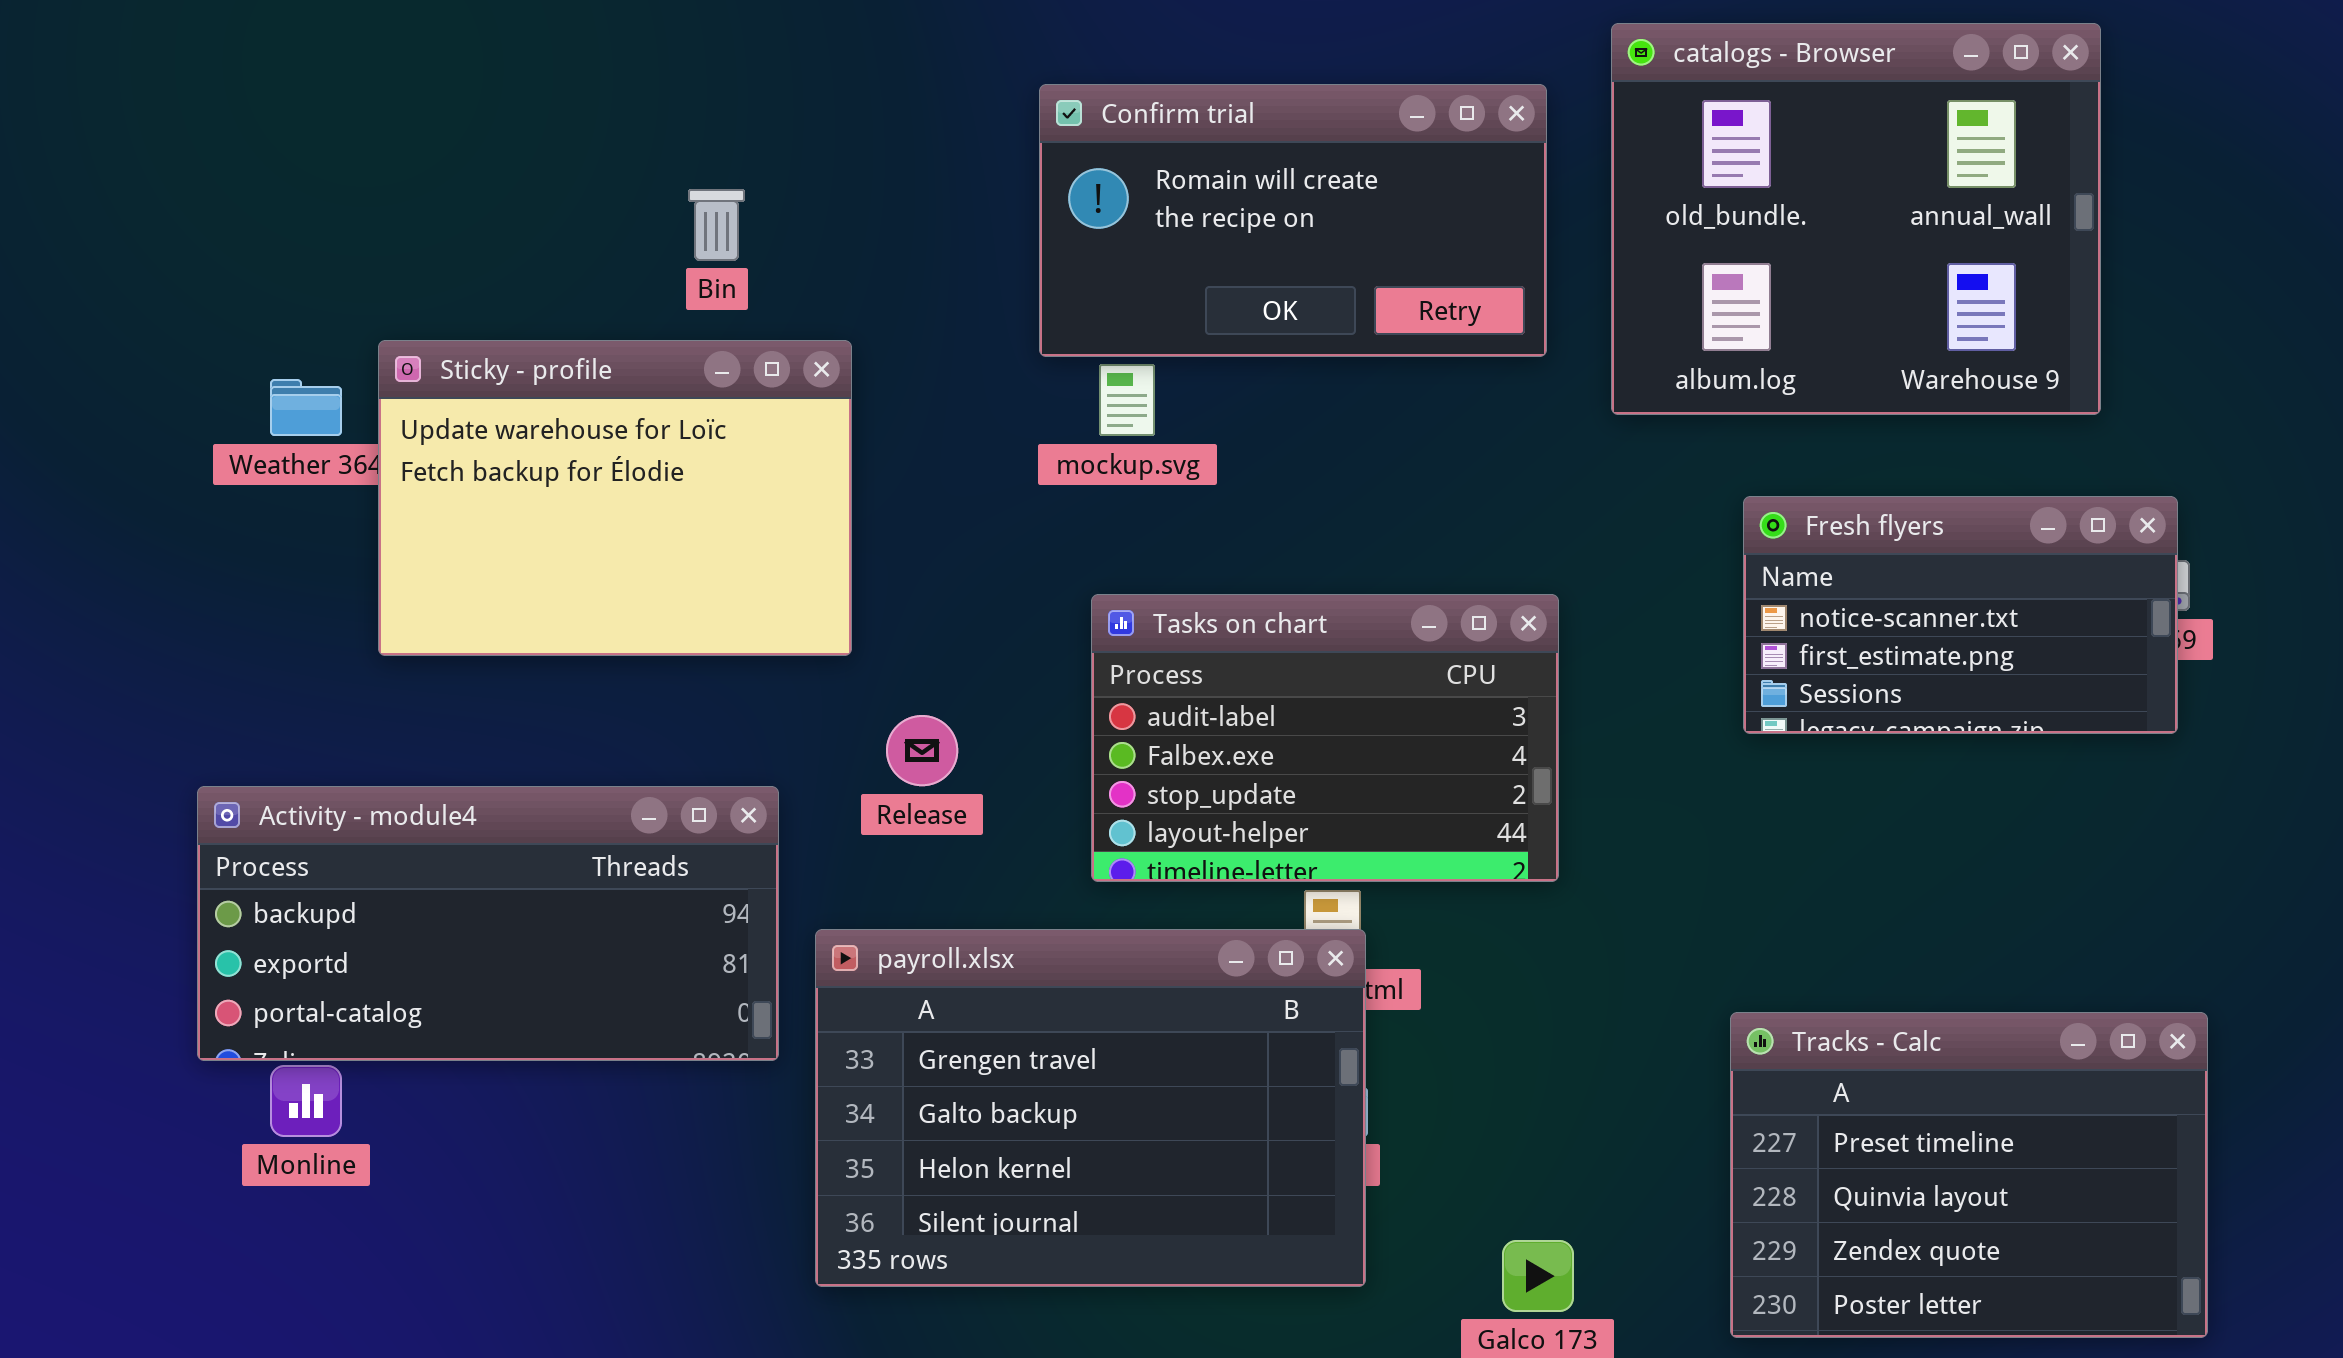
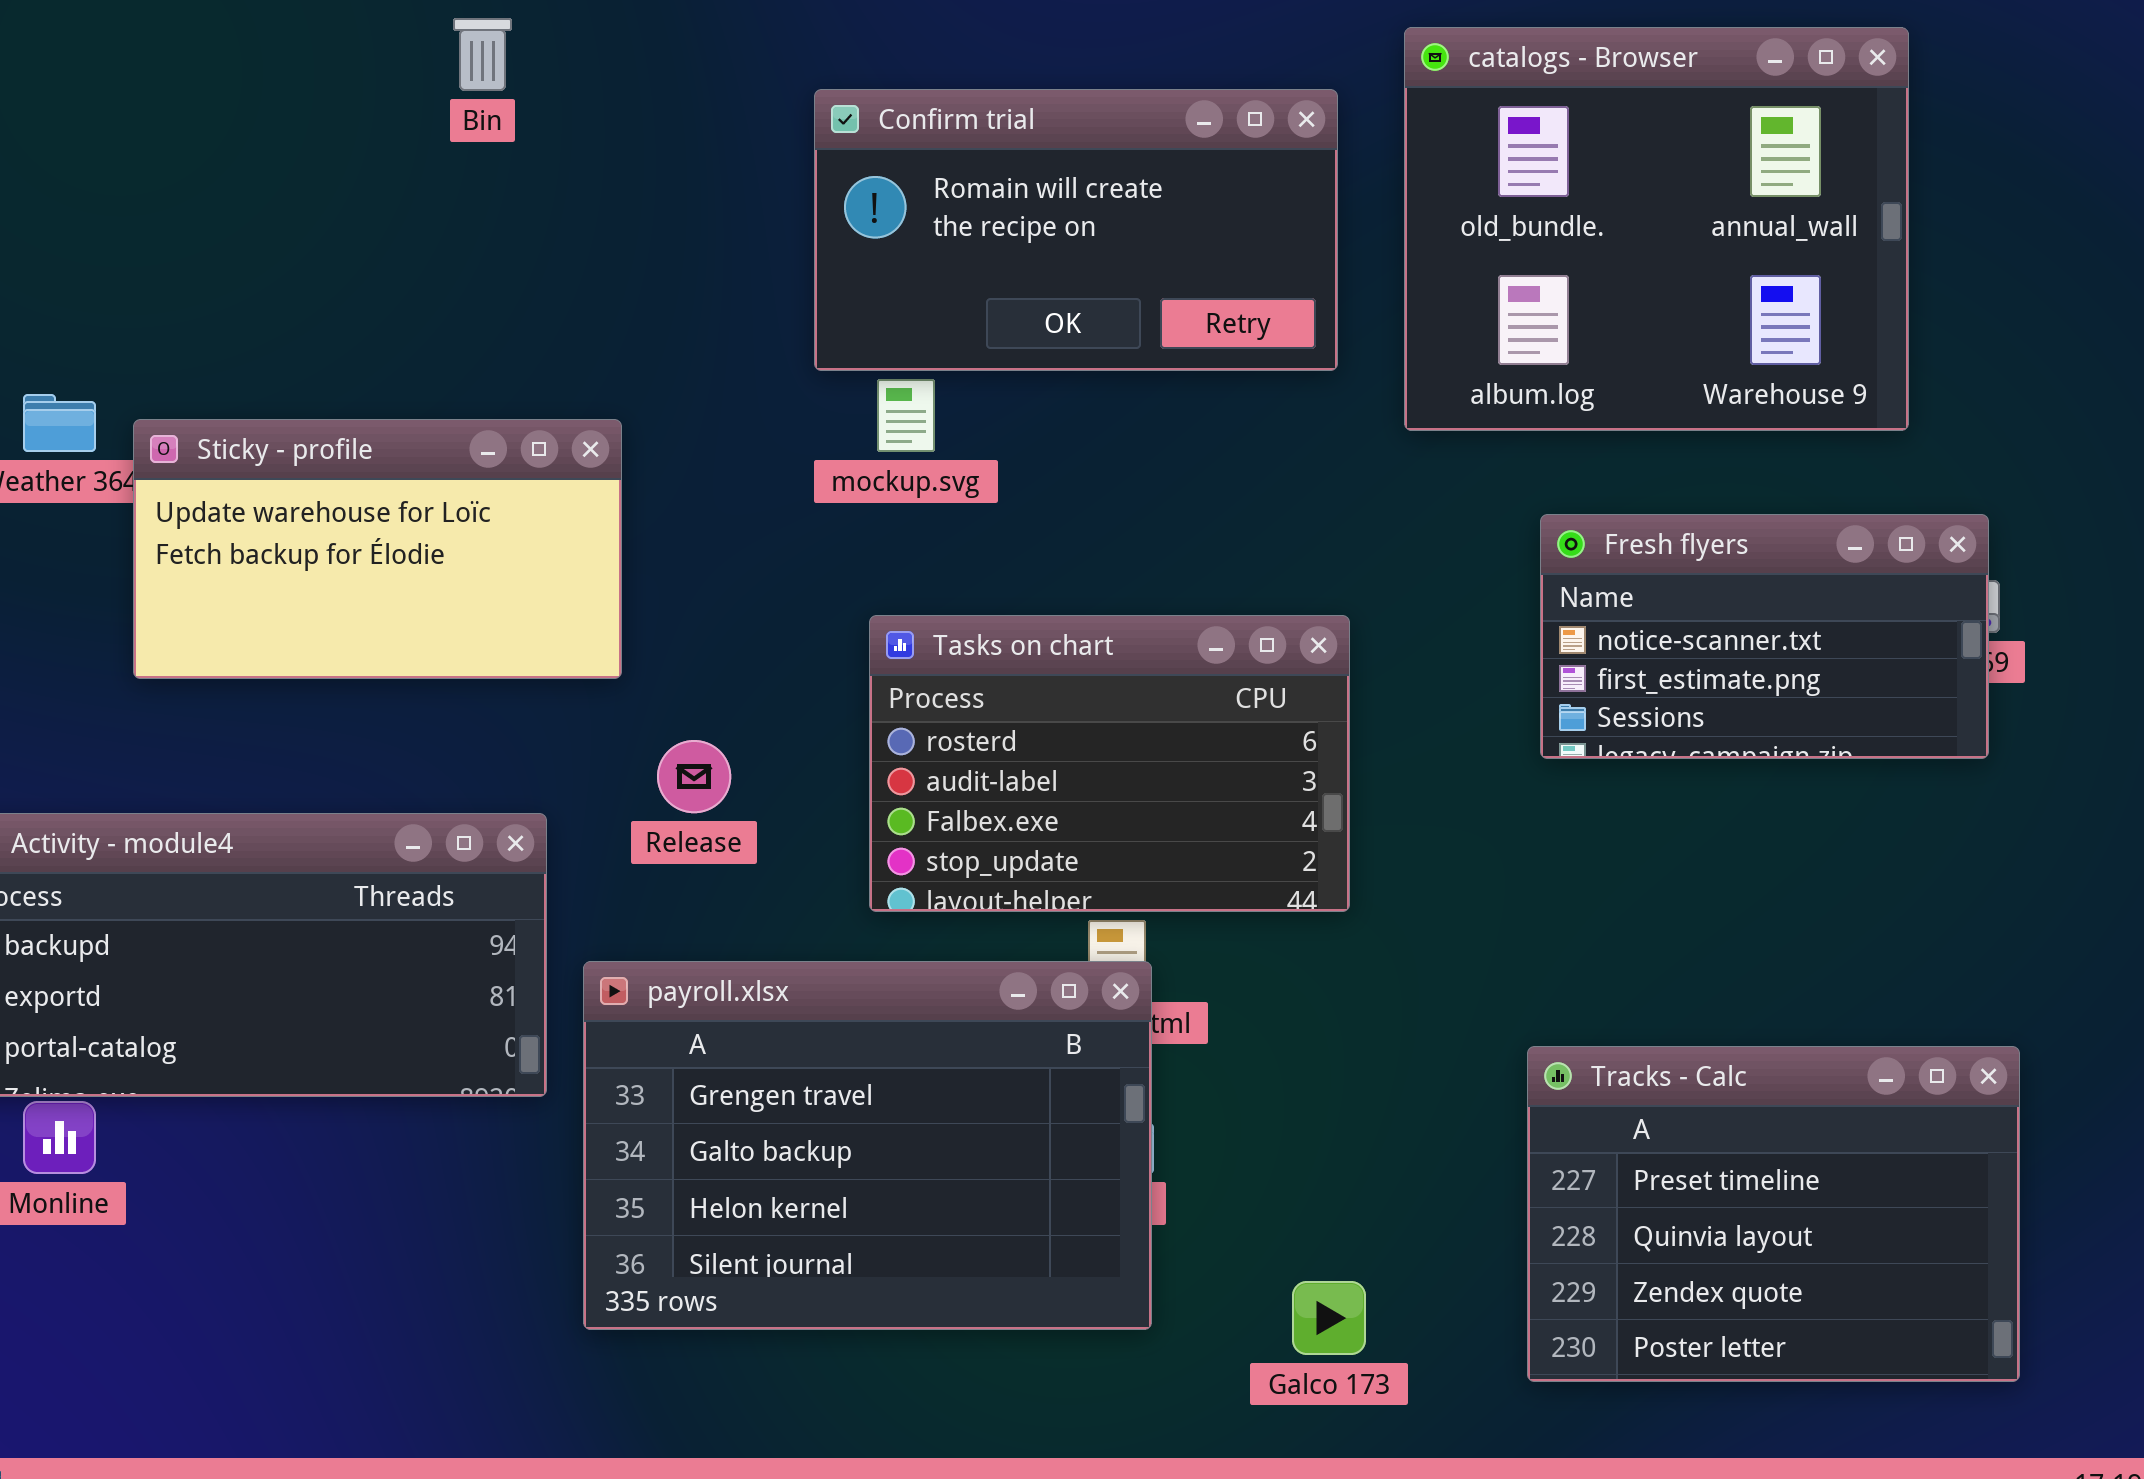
Bin: [688,189,745,261] -> [453,18,512,91], moved
Sticky - profile: [378,340,852,656] -> [133,419,622,679], resized
Tasks on chart: [1091,594,1559,882] -> [869,615,1350,912], scrolled up 1 row

